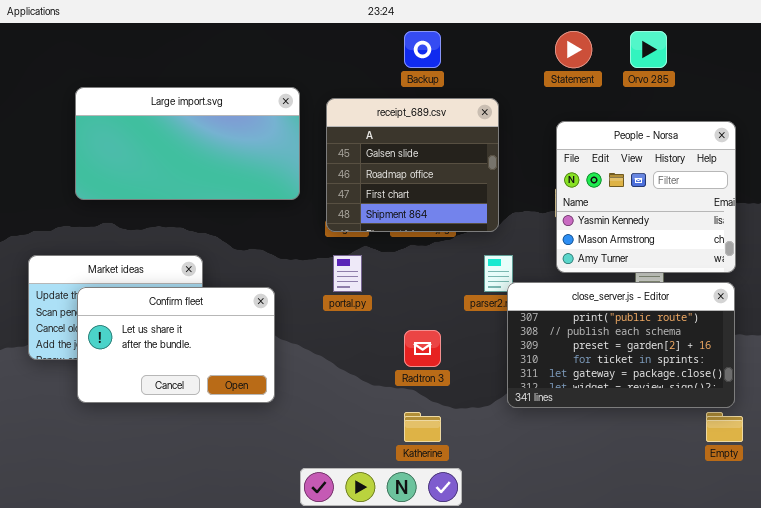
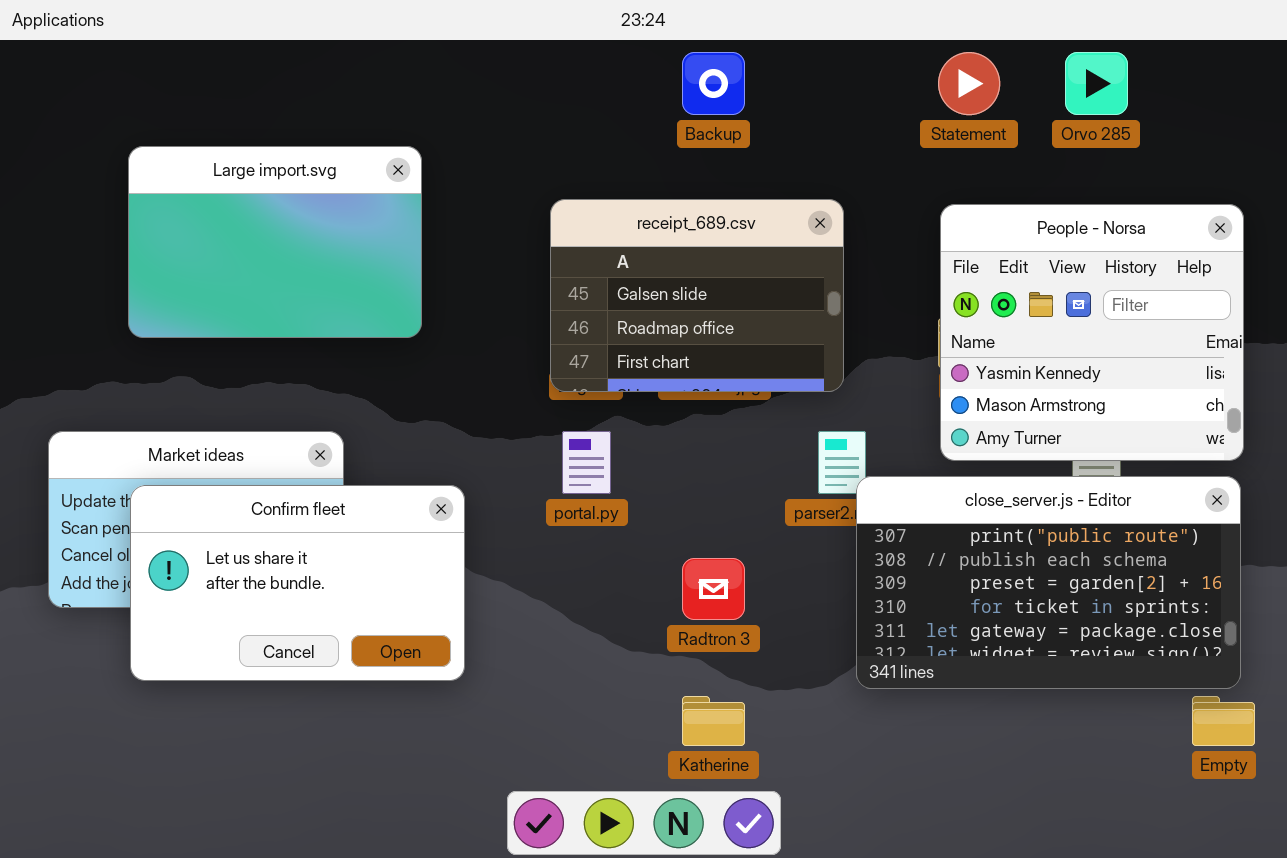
Large import.svg: [75,87,300,200] -> [128,146,422,338], resized
receipt_689.csv: [326,98,499,232] -> [550,199,844,392], resized

